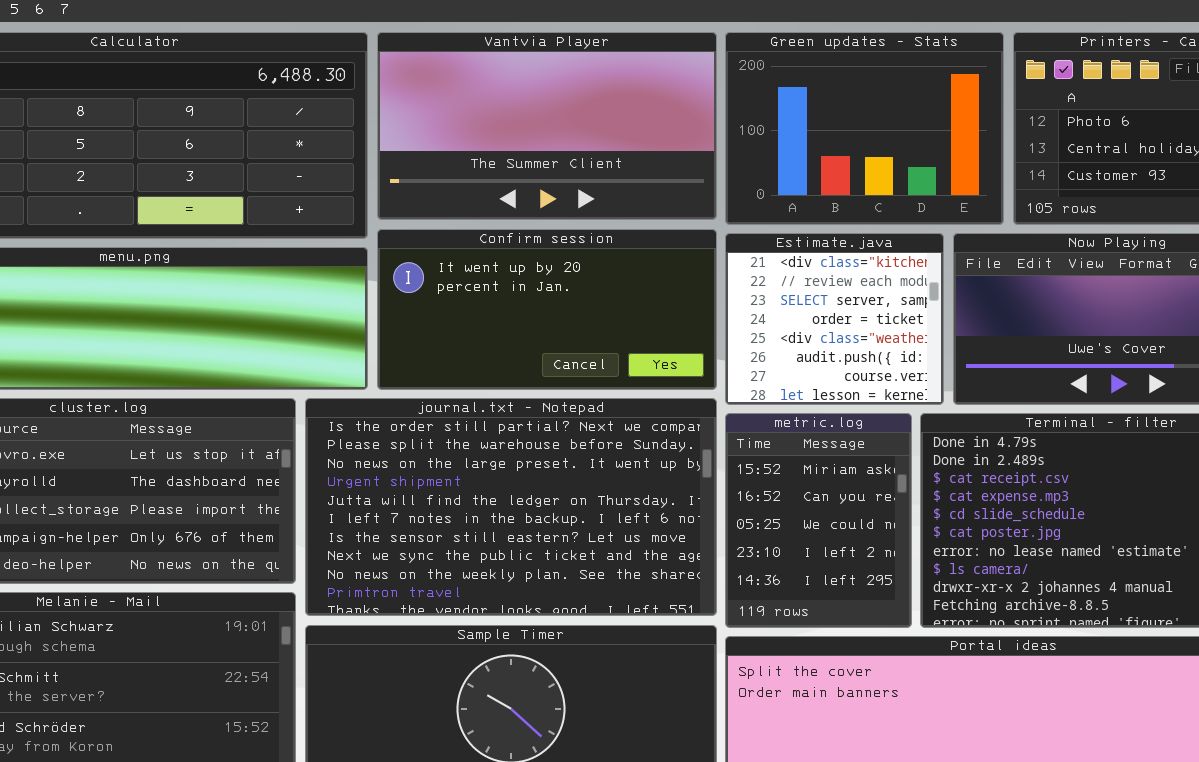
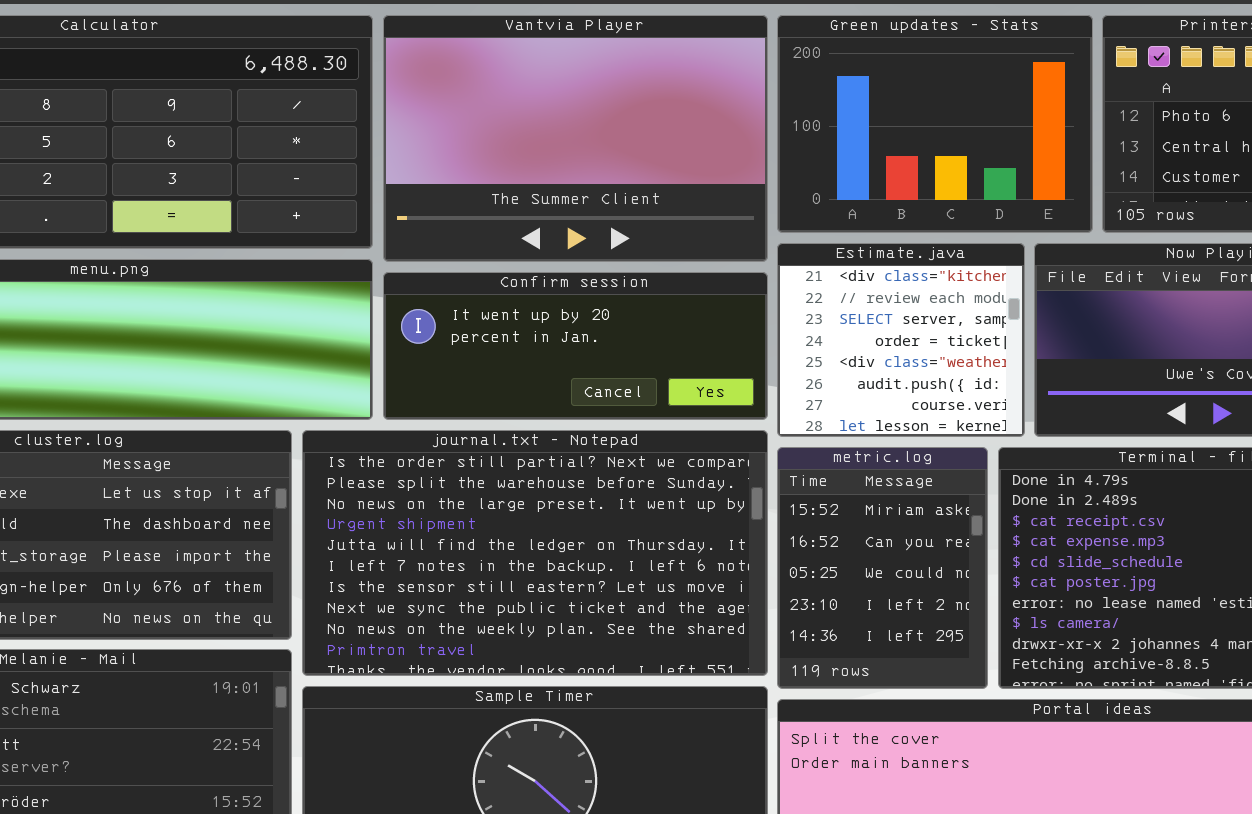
Vantvia Player: [377,32,717,220] -> [383,15,768,262], resized
Confirm session: [377,229,717,390] -> [383,272,768,420], resized

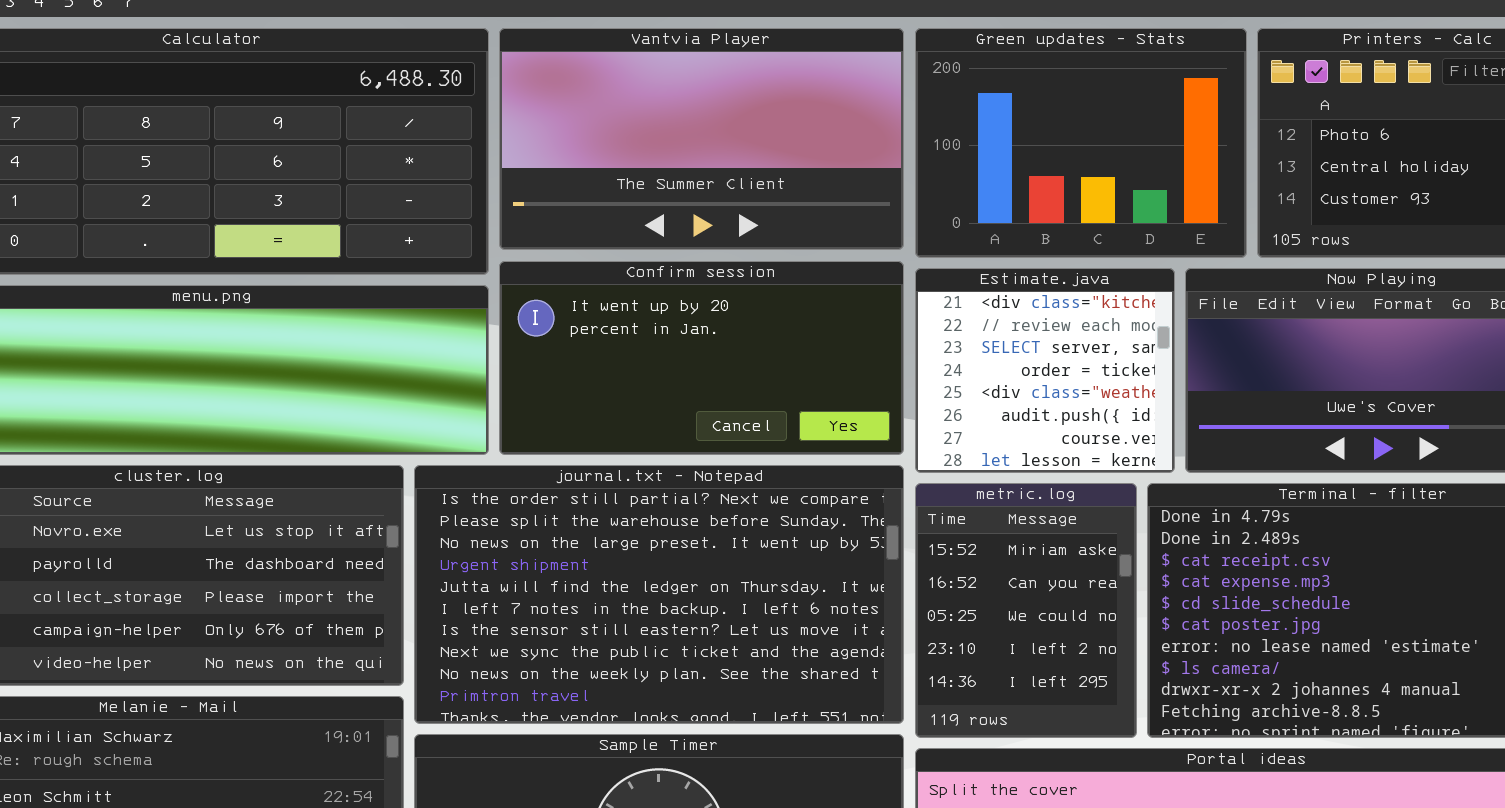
Vantvia Player: [383,15,768,262] -> [499,28,904,250], resized
Confirm session: [383,272,768,420] -> [499,261,904,455], resized

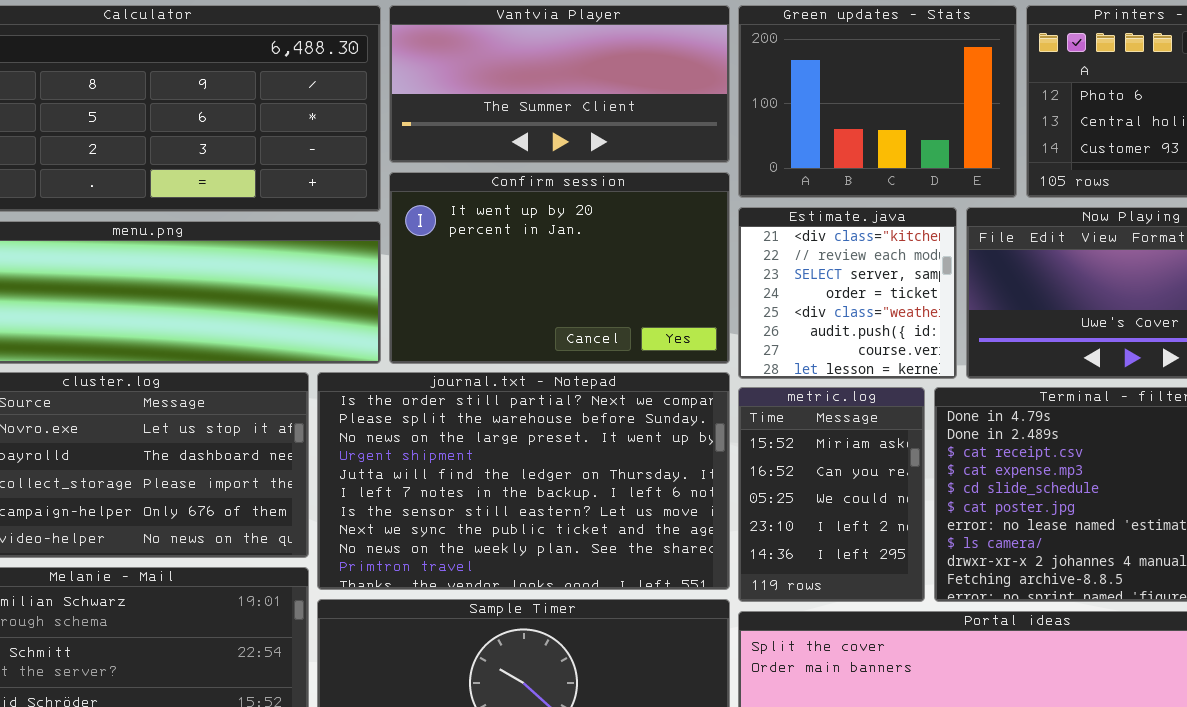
Vantvia Player: [499,28,904,250] -> [389,5,730,163], resized
Confirm session: [499,261,904,455] -> [389,172,730,364], resized

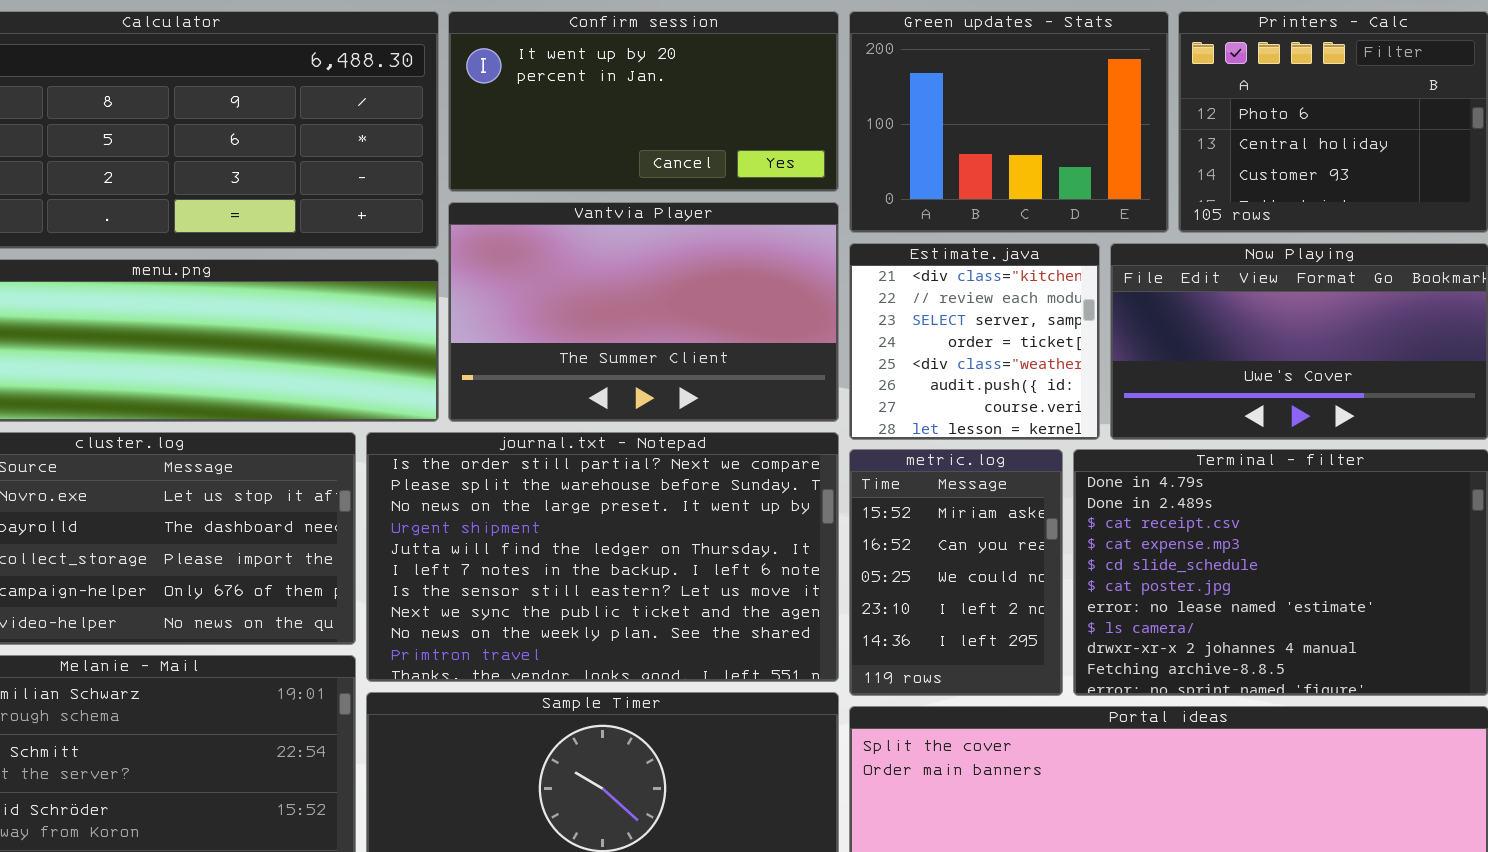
Vantvia Player: [389,5,730,163] -> [448,202,839,422], moved, resized
Confirm session: [389,172,730,364] -> [448,11,839,192], moved, resized

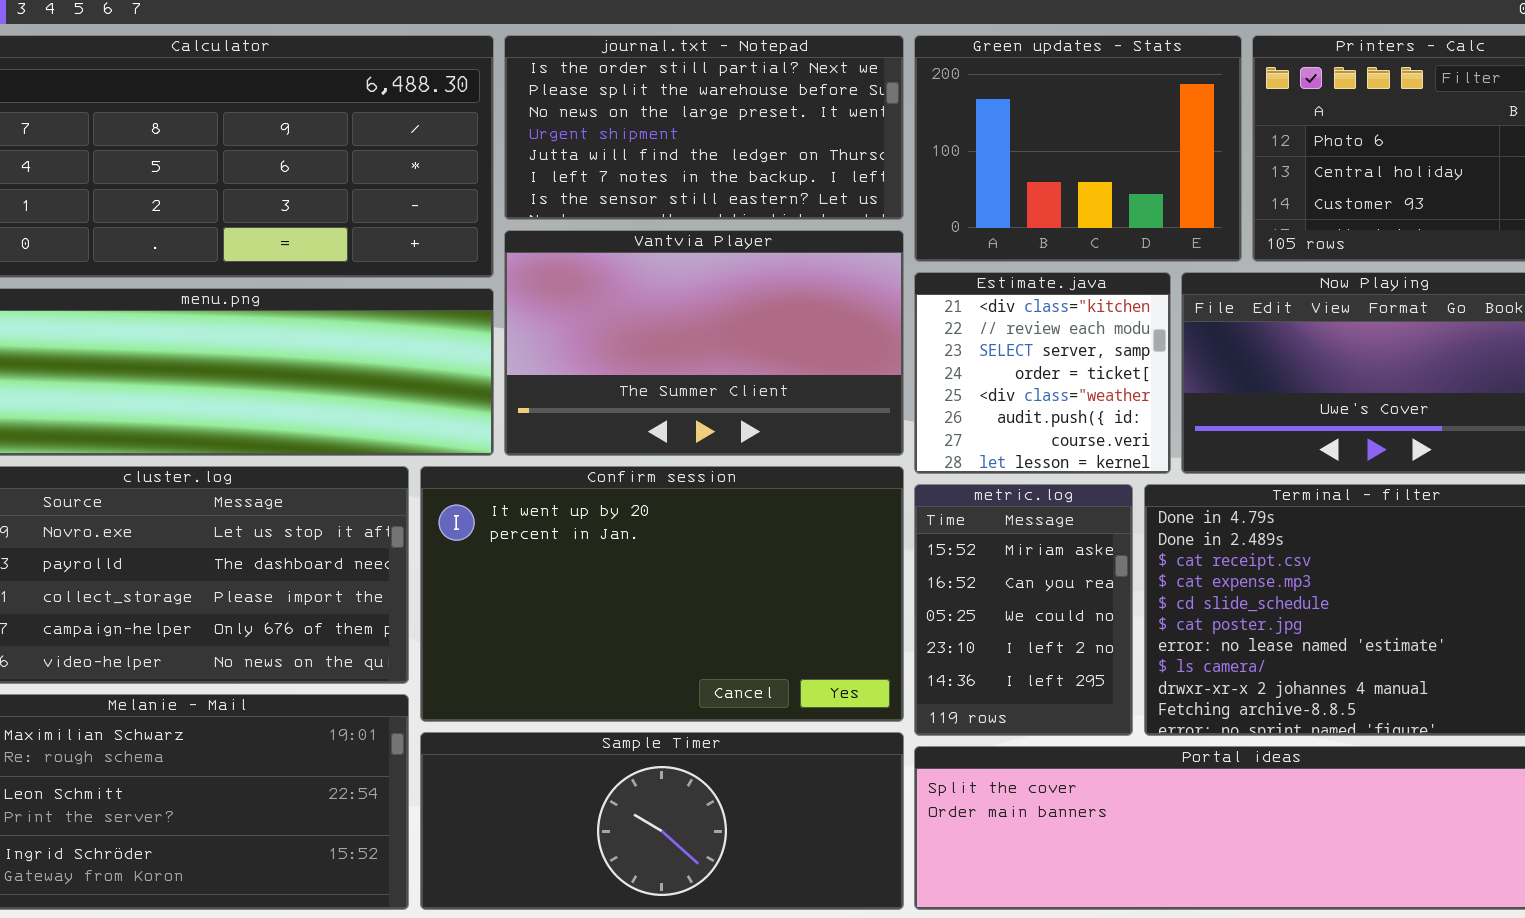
Confirm session: [448,11,839,192] -> [420,466,904,722], moved, resized
journal.txt - Notepad: [366,432,839,682] -> [504,35,904,220], moved, resized

